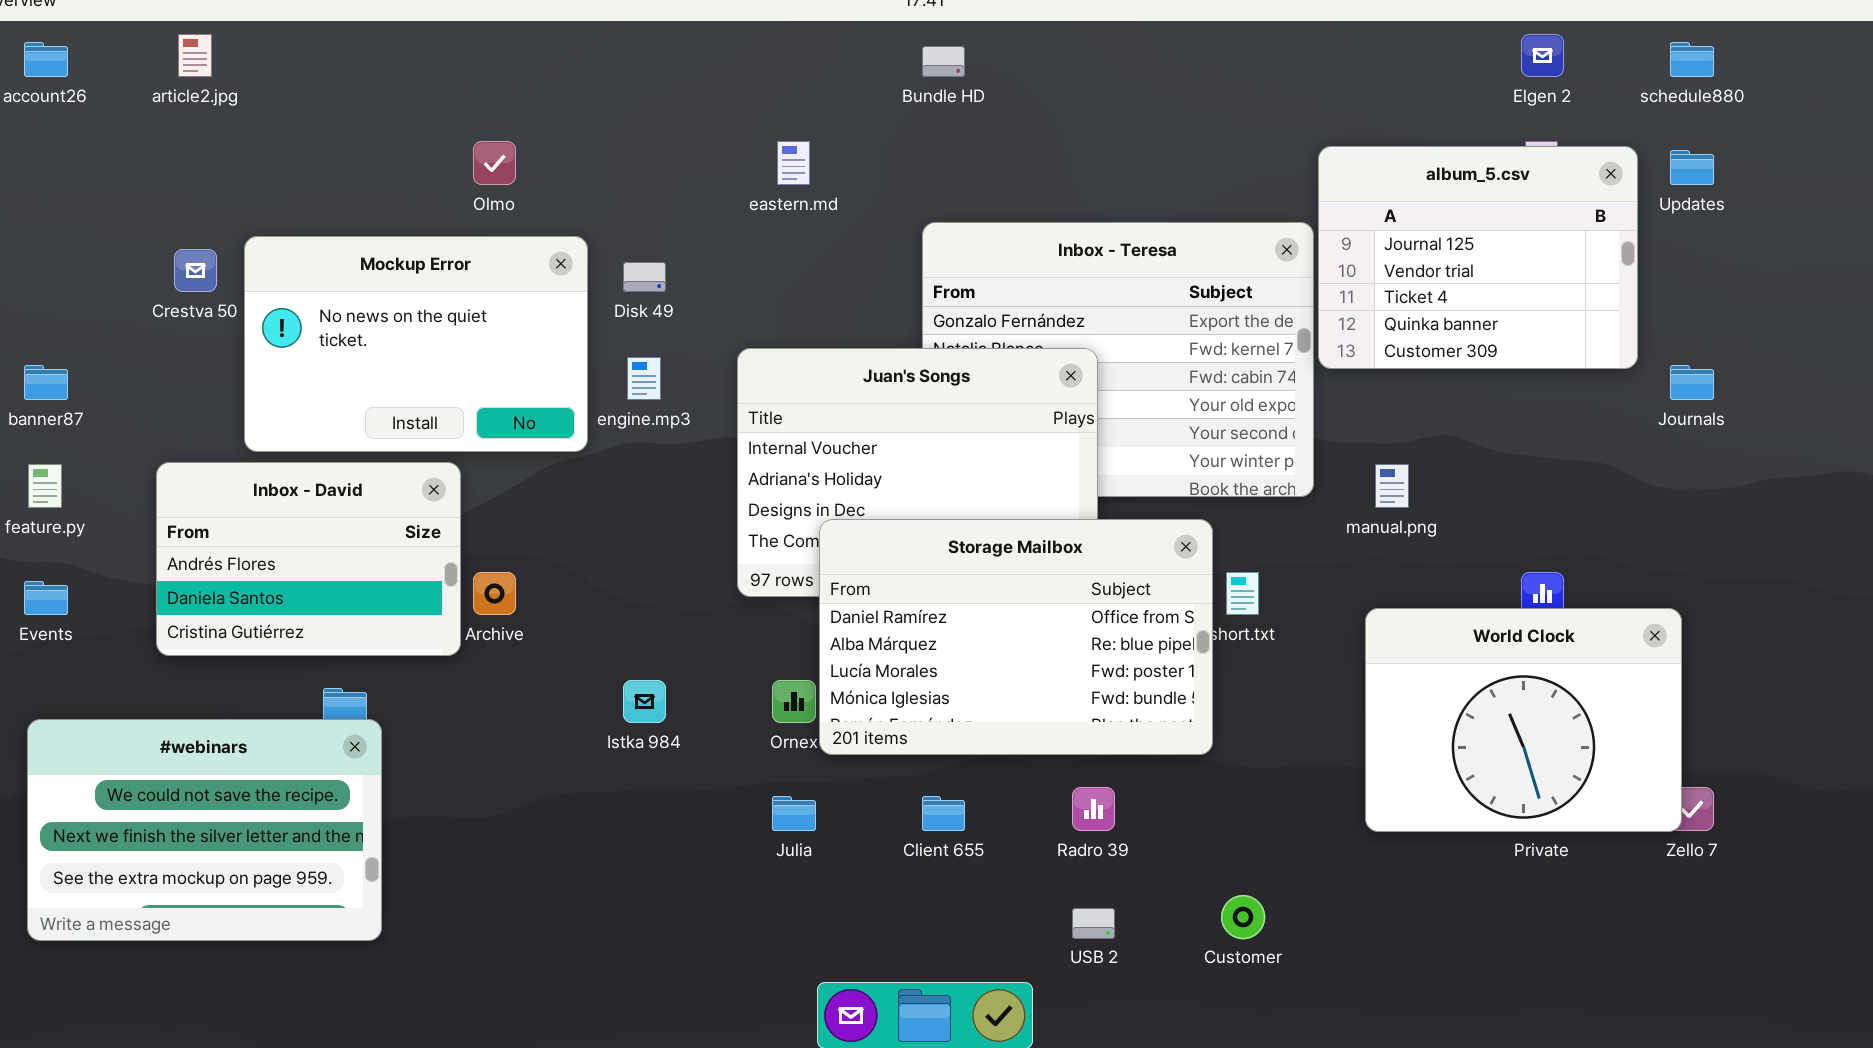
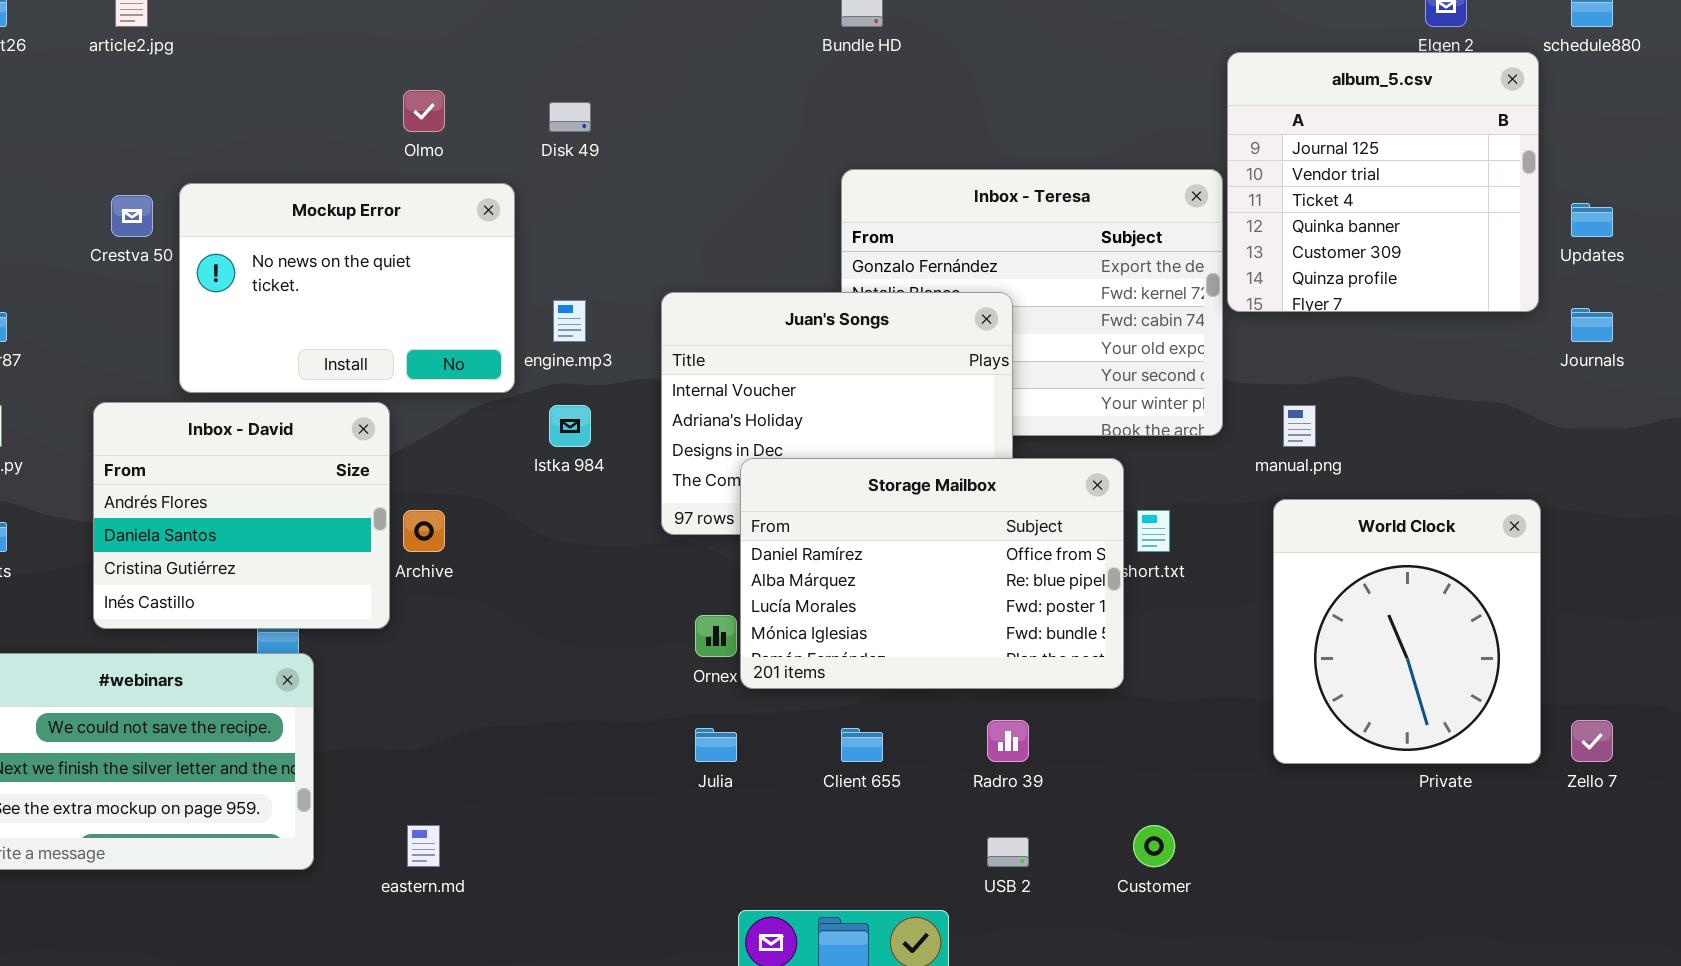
eastern.md: [777,141,810,185] -> [407,825,440,867], moved
album_5.csv: [1318,146,1638,369] -> [1227,52,1539,312], resized
Updates: [1670,150,1714,185] -> [1571,203,1613,237], moved
Disk 49: [623,262,666,292] -> [549,102,591,132], moved
Inbox - David: [156,462,461,656] -> [93,402,390,629], resized
World Clock: [1365,608,1682,832] -> [1273,499,1541,764], resized
Istka 984: [623,680,666,723] -> [549,405,591,447], moved

